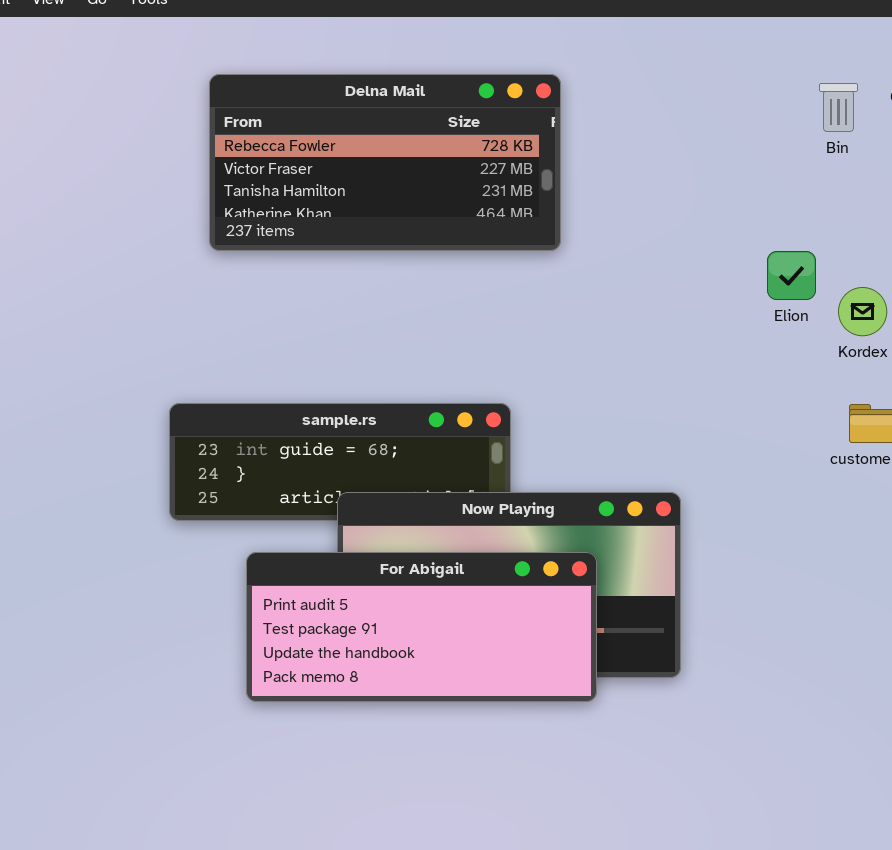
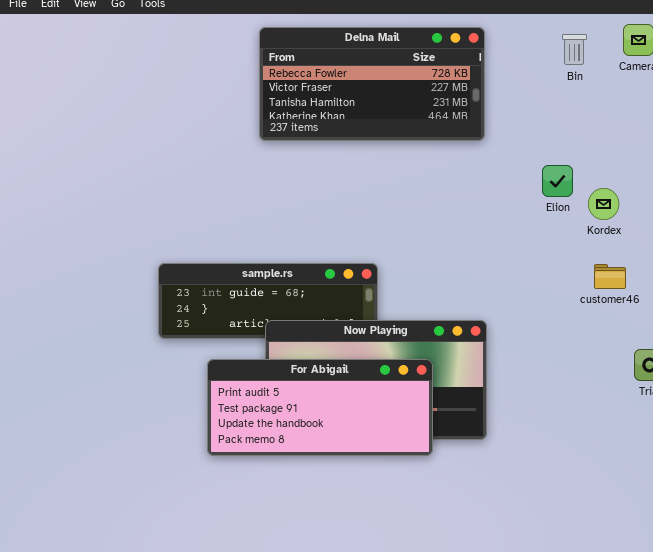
Delna Mail: [209,74,561,251] -> [259,27,485,141], moved
Bin: [819,83,858,132] -> [562,34,587,65], moved

